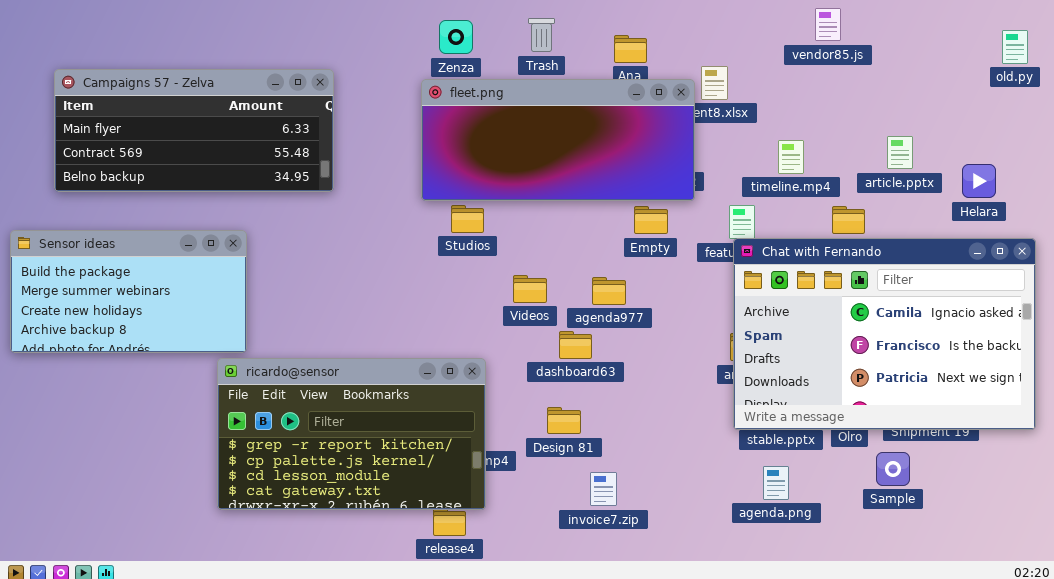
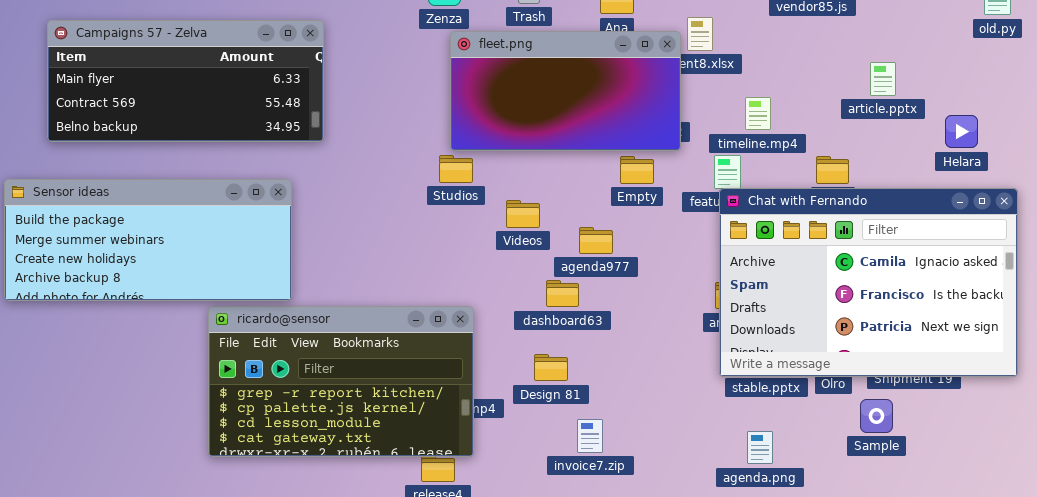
fleet.png: [421,79,695,201] -> [450,31,681,151], resized
article.pptx: [887,136,913,169] -> [870,62,896,96], moved
timeline.mp4: [778,140,804,174] -> [745,97,771,130], moved
Sensor ideas: [10,230,247,353] -> [4,179,292,301], resized
Videos: [513,275,547,303] -> [506,200,540,228], moved
agenda.png: [763,466,789,500] -> [747,431,773,464], moved

